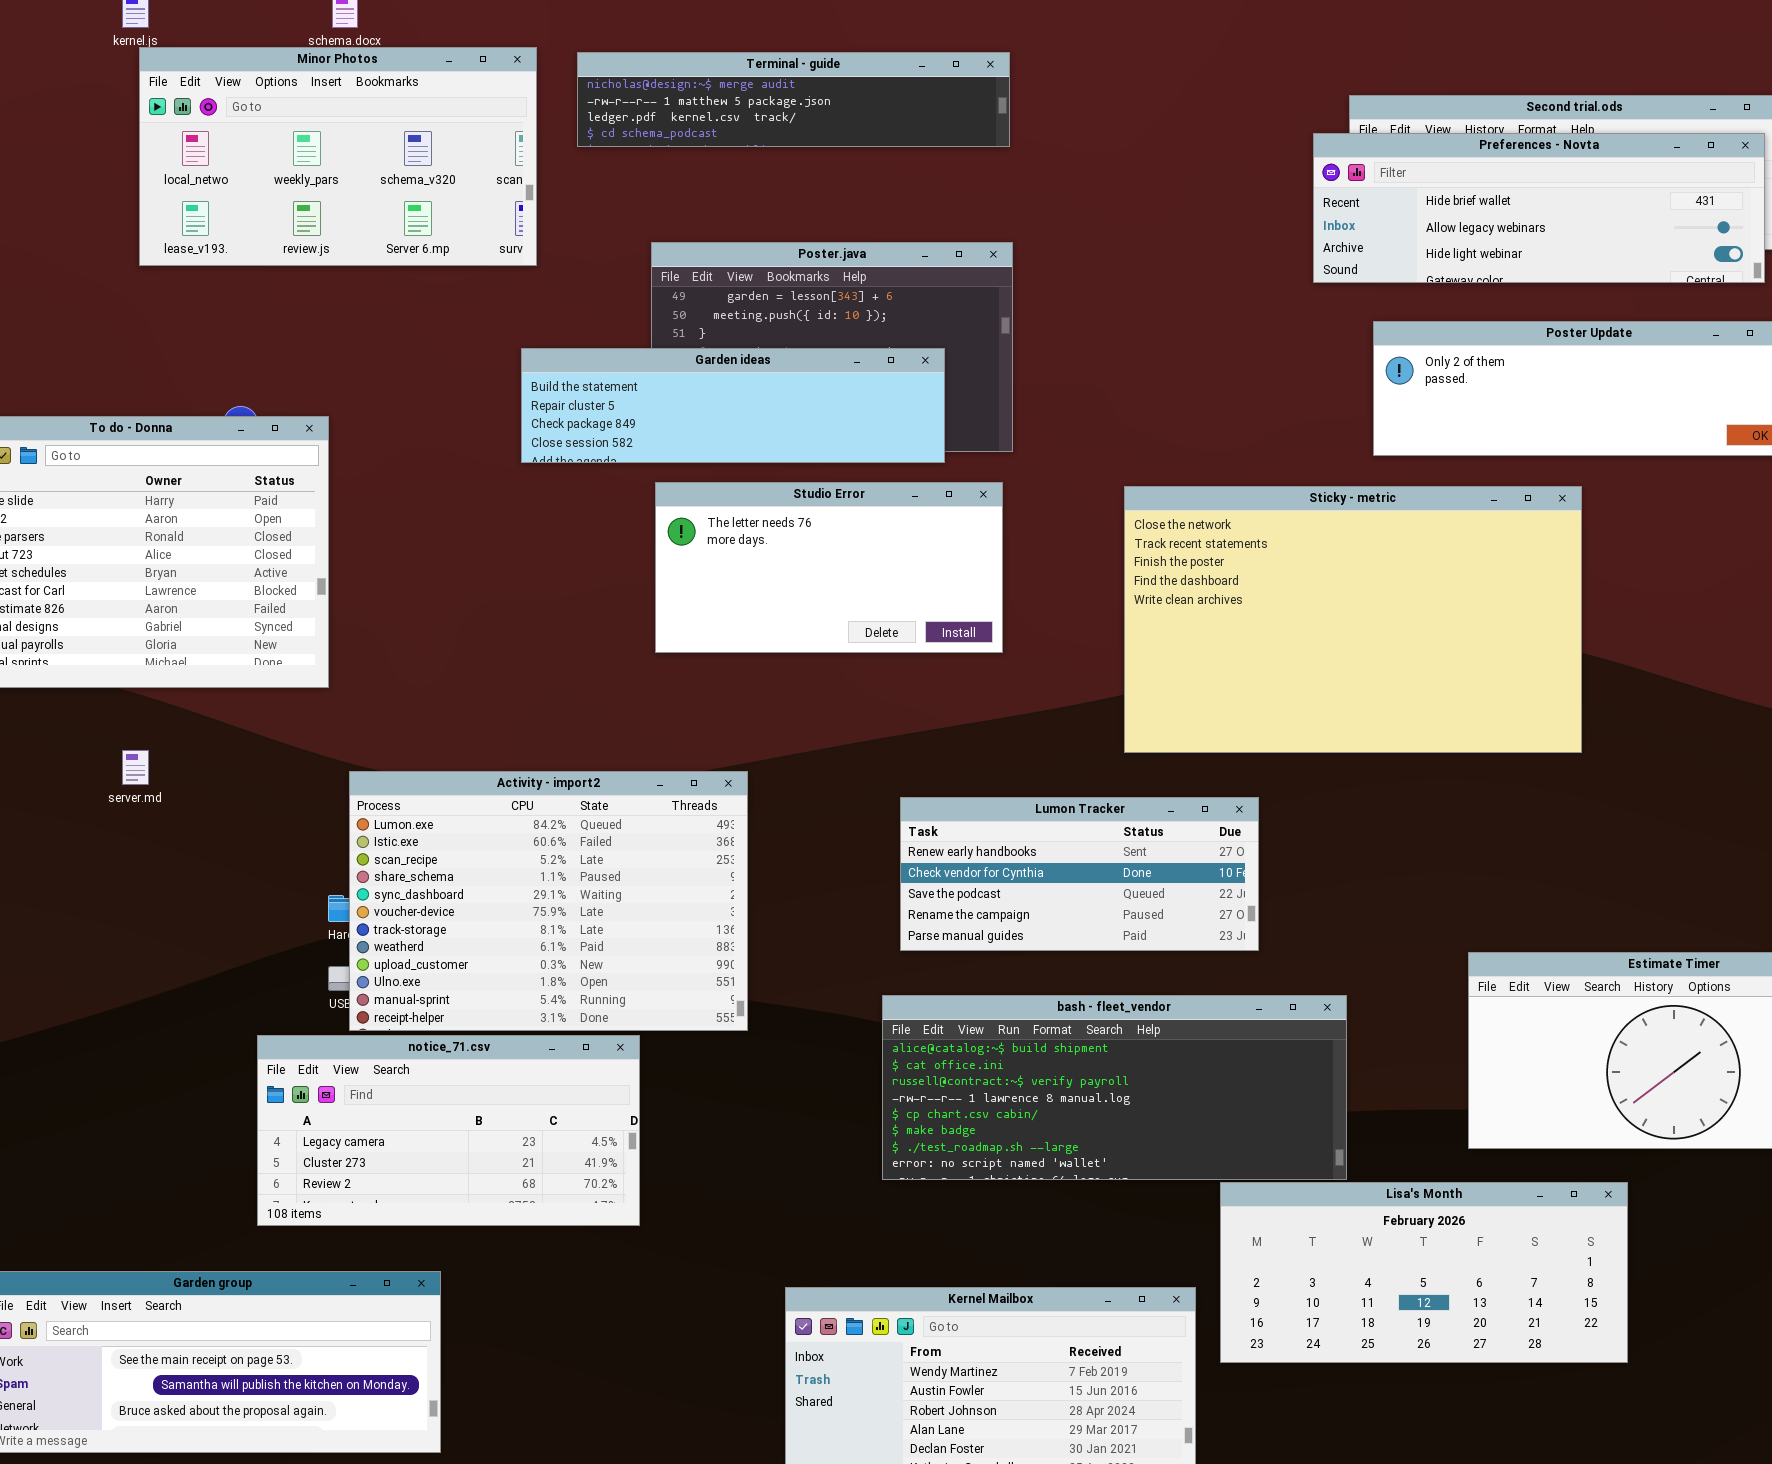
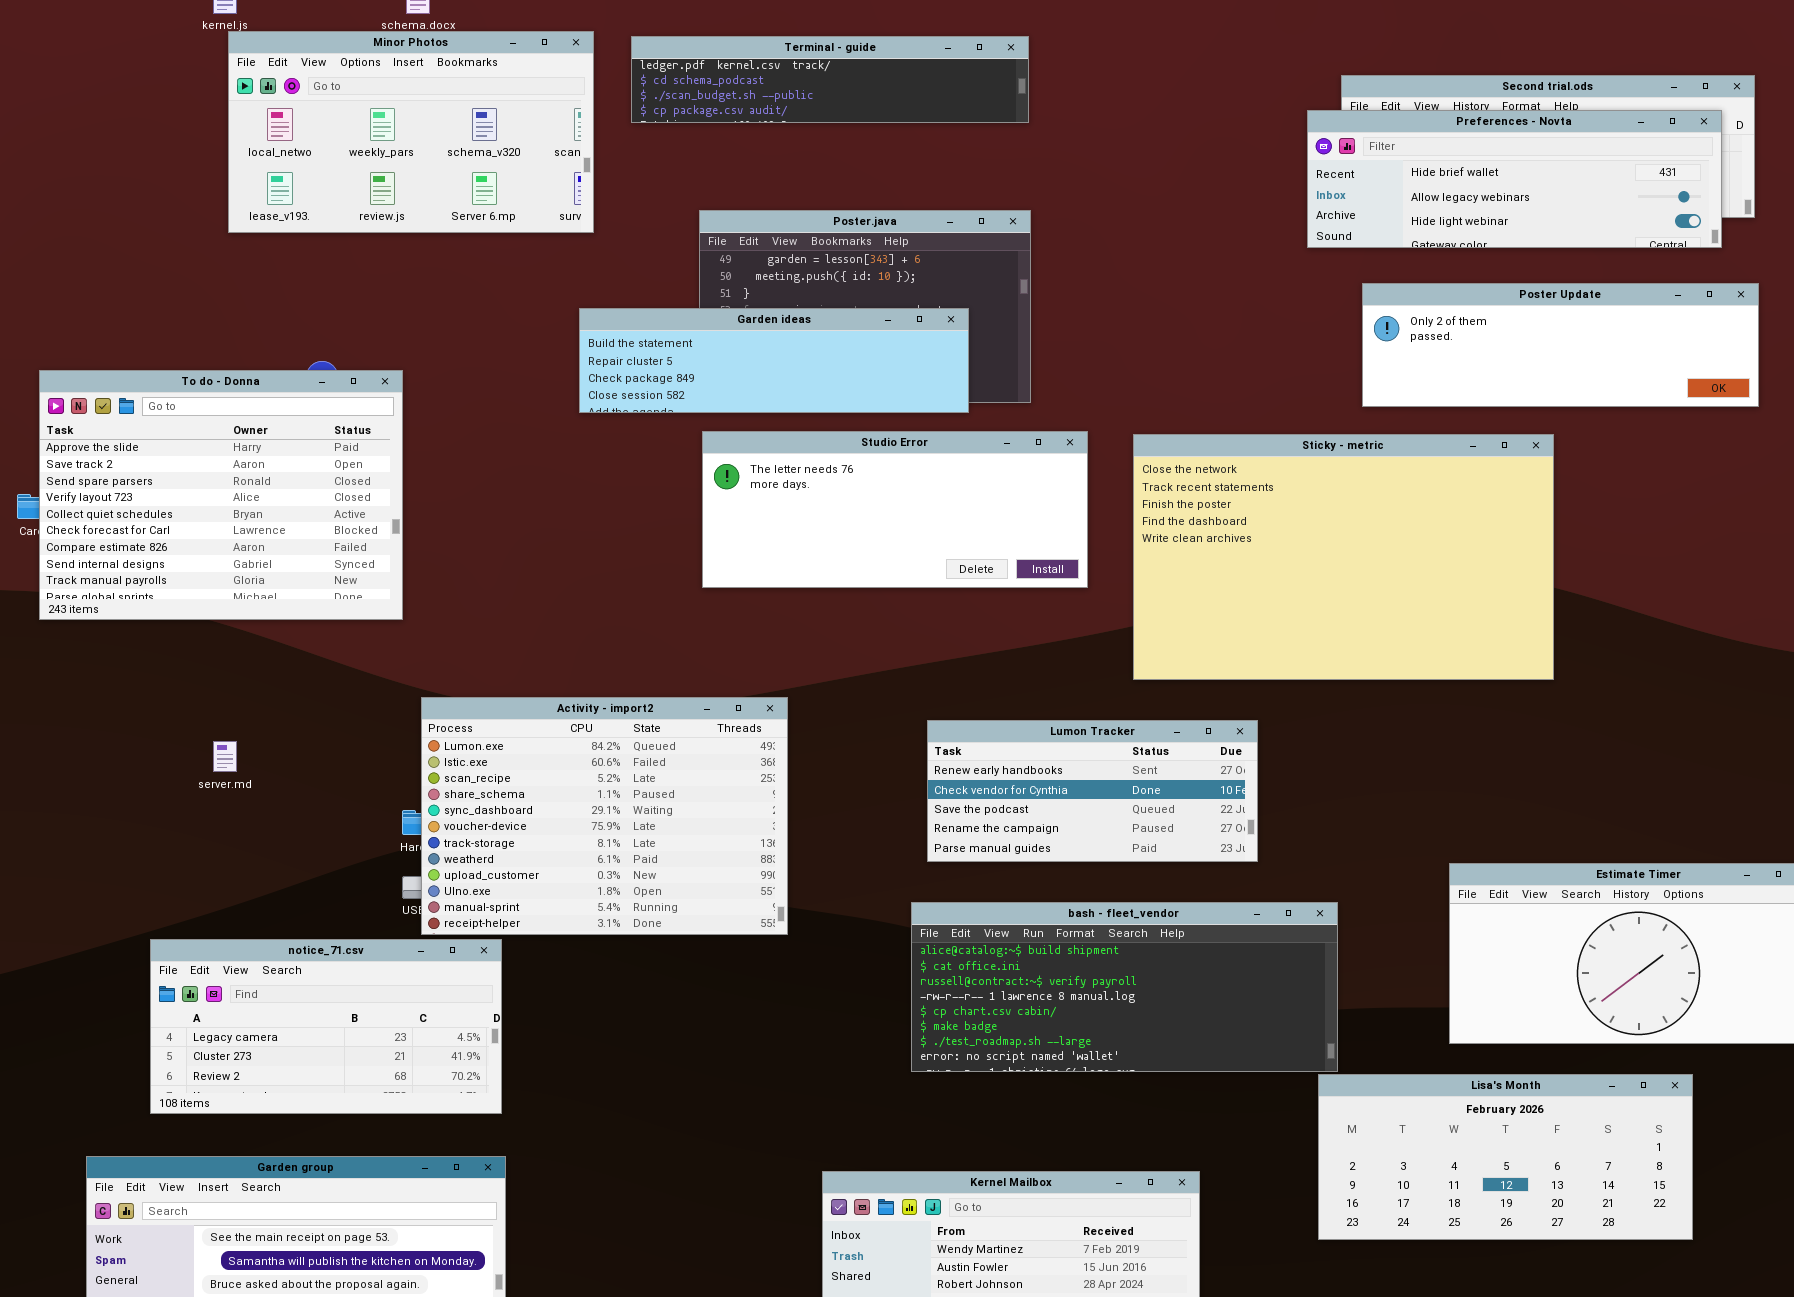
Terminal - guide: [577,52,1010,147] -> [631,36,1029,123], scrolled down 2 rows
Studio Error: [655,482,1003,653] -> [702,431,1088,588], resized
server.md: [122,750,149,785] -> [213,741,237,772], moved
notice_71.csv: [257,1035,640,1226] -> [150,939,502,1114], moved
Lisa's Month: [1220,1182,1628,1363] -> [1318,1074,1693,1240], moved

